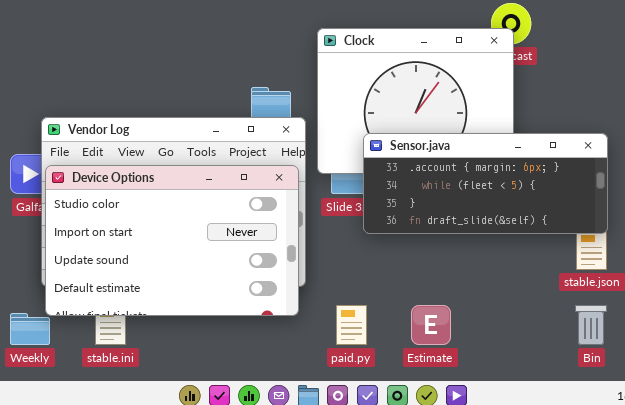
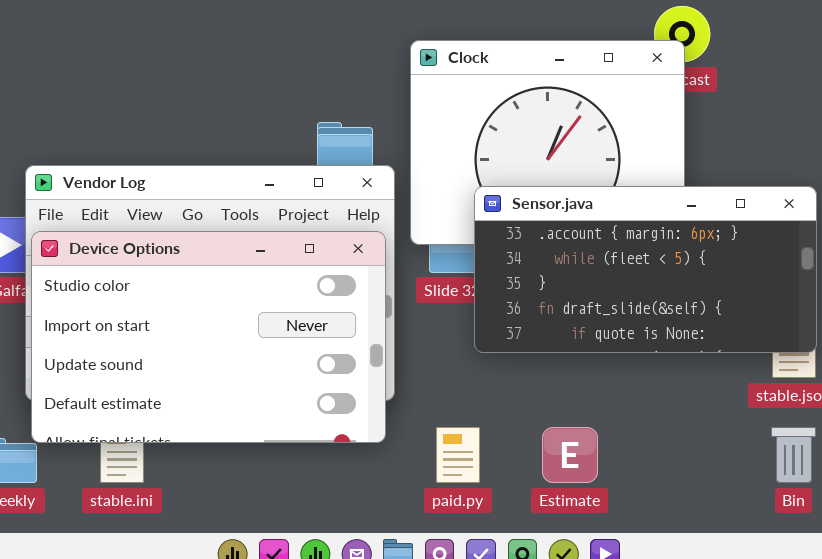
Sensor.java: [363,133,608,234] -> [474,186,817,353], resized

